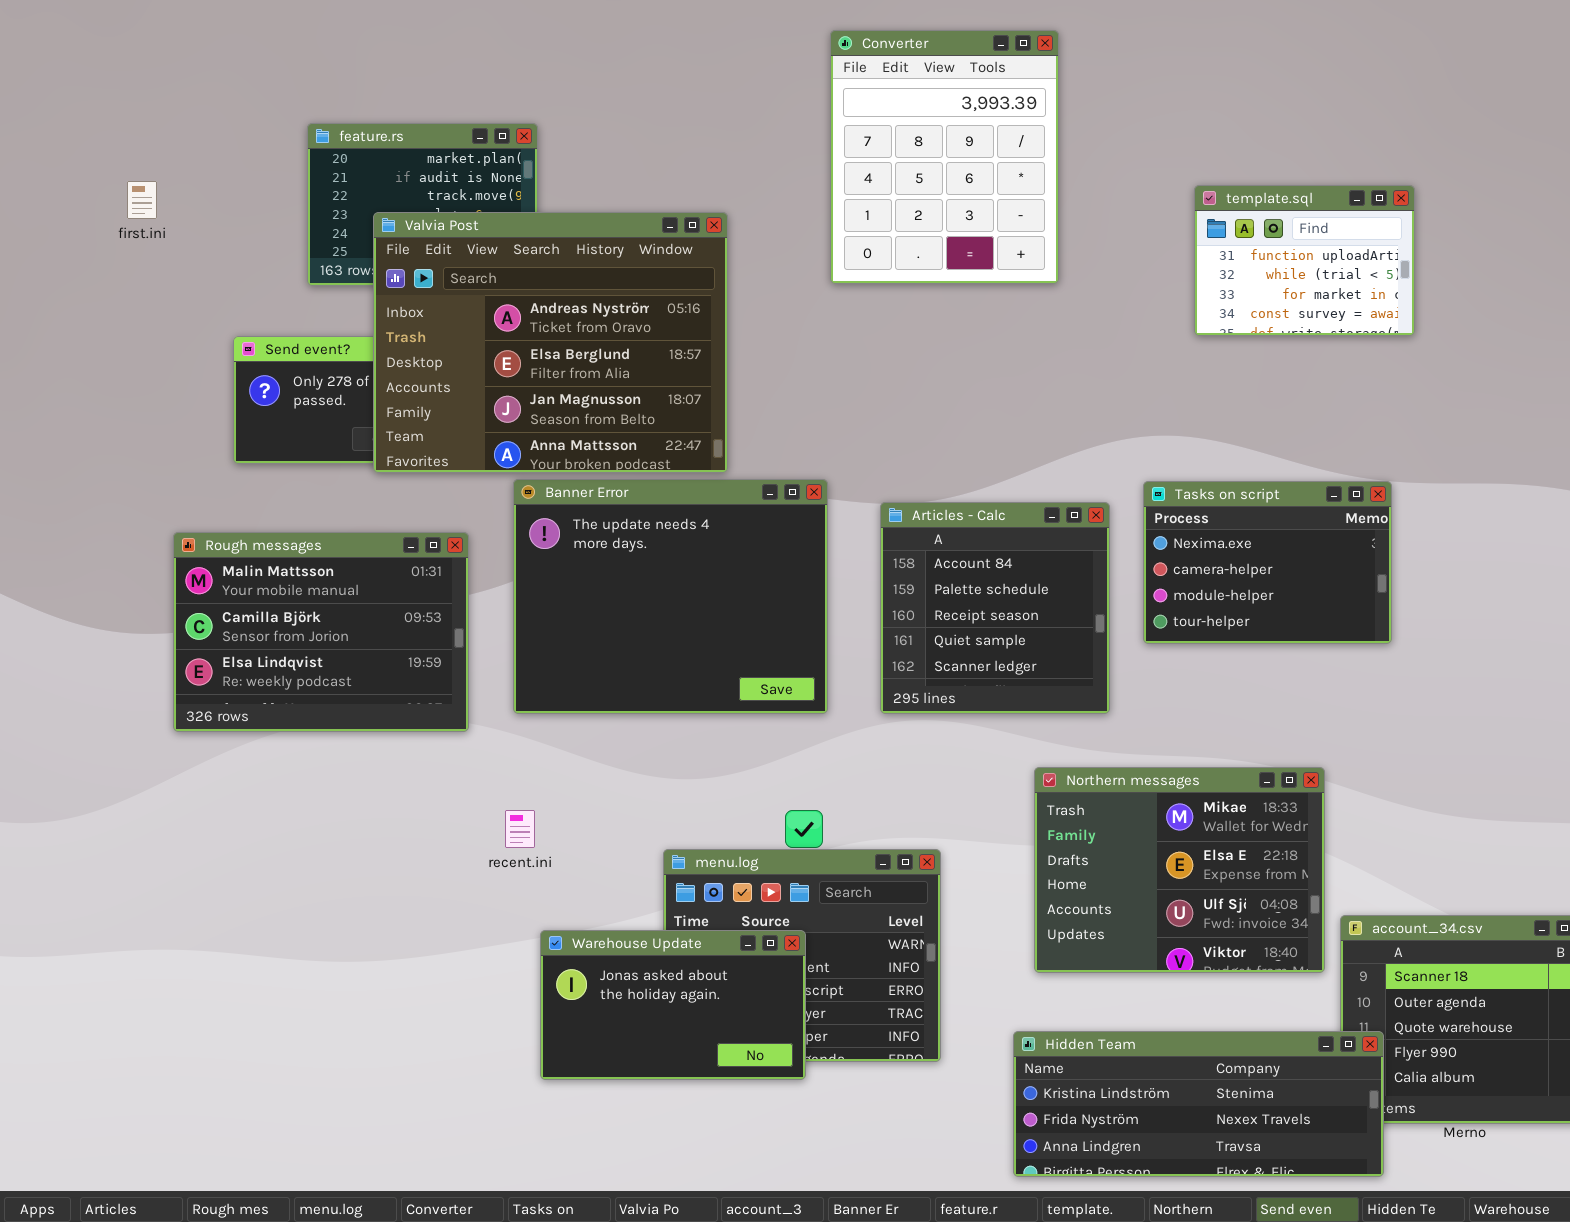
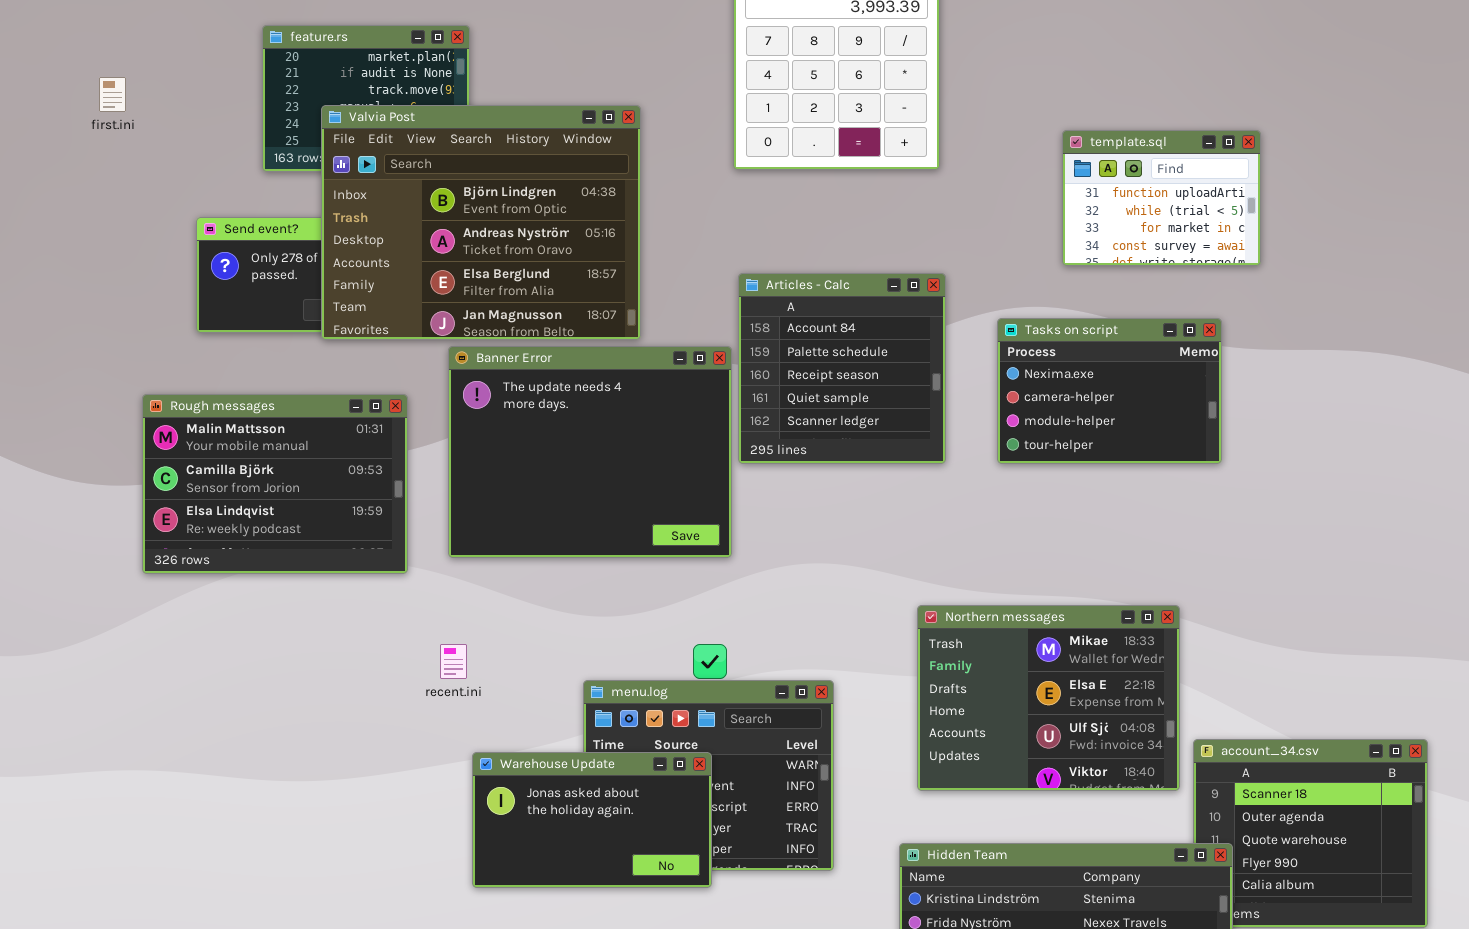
template.sql: [1194,185,1415,336] -> [1062,130,1261,266], moved
Valvia Post: [373,212,728,473] -> [321,105,641,340], scrolled up 1 row
Tasks on script: [1143,481,1392,644] -> [997,318,1222,464], moved
Articles - Calc: [880,502,1110,714] -> [738,273,946,464], moved

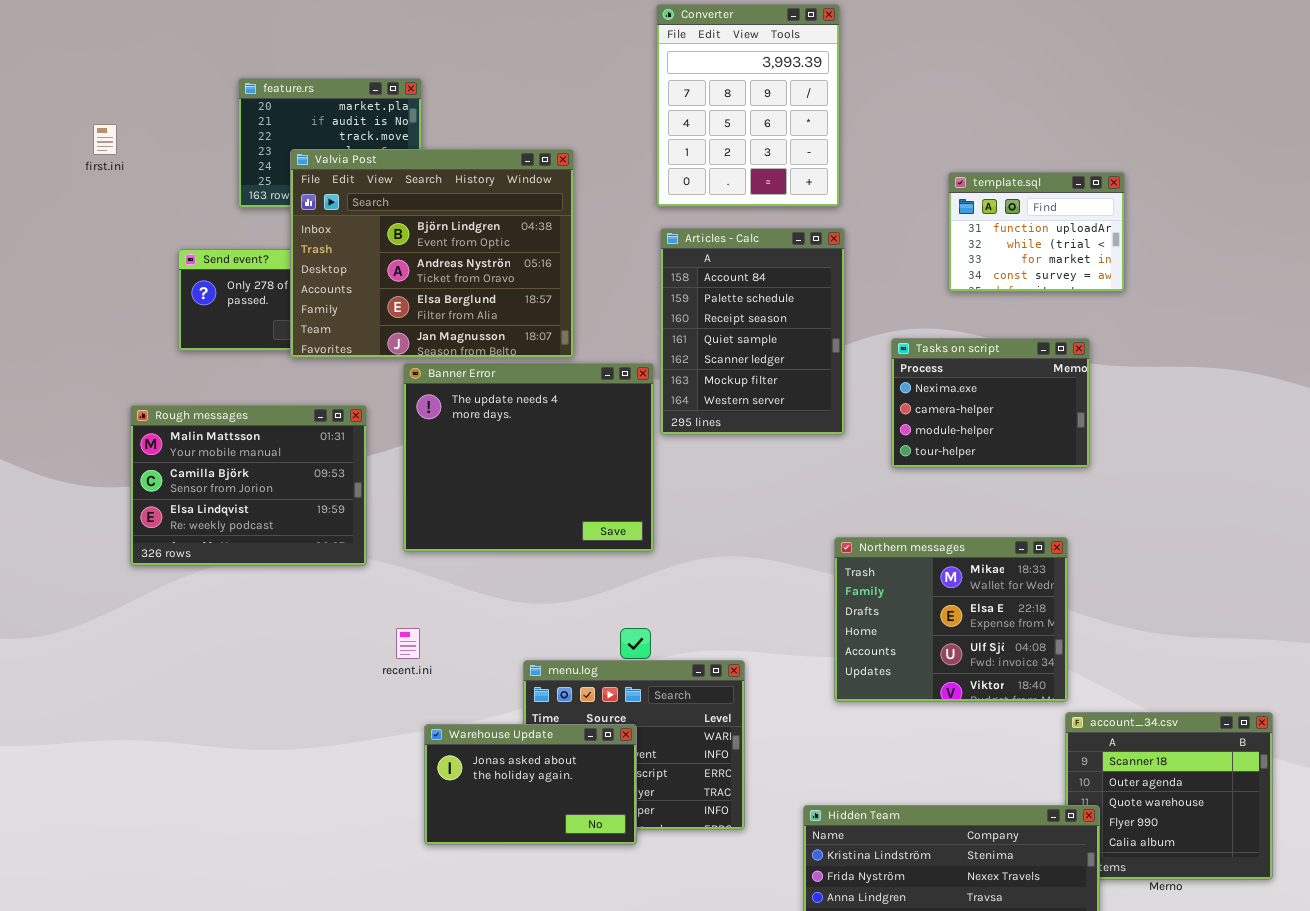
Articles - Calc: [738,273,946,464] -> [660,228,845,435], moved, resized
Northern messages: [917,605,1180,791] -> [834,537,1068,702], moved

